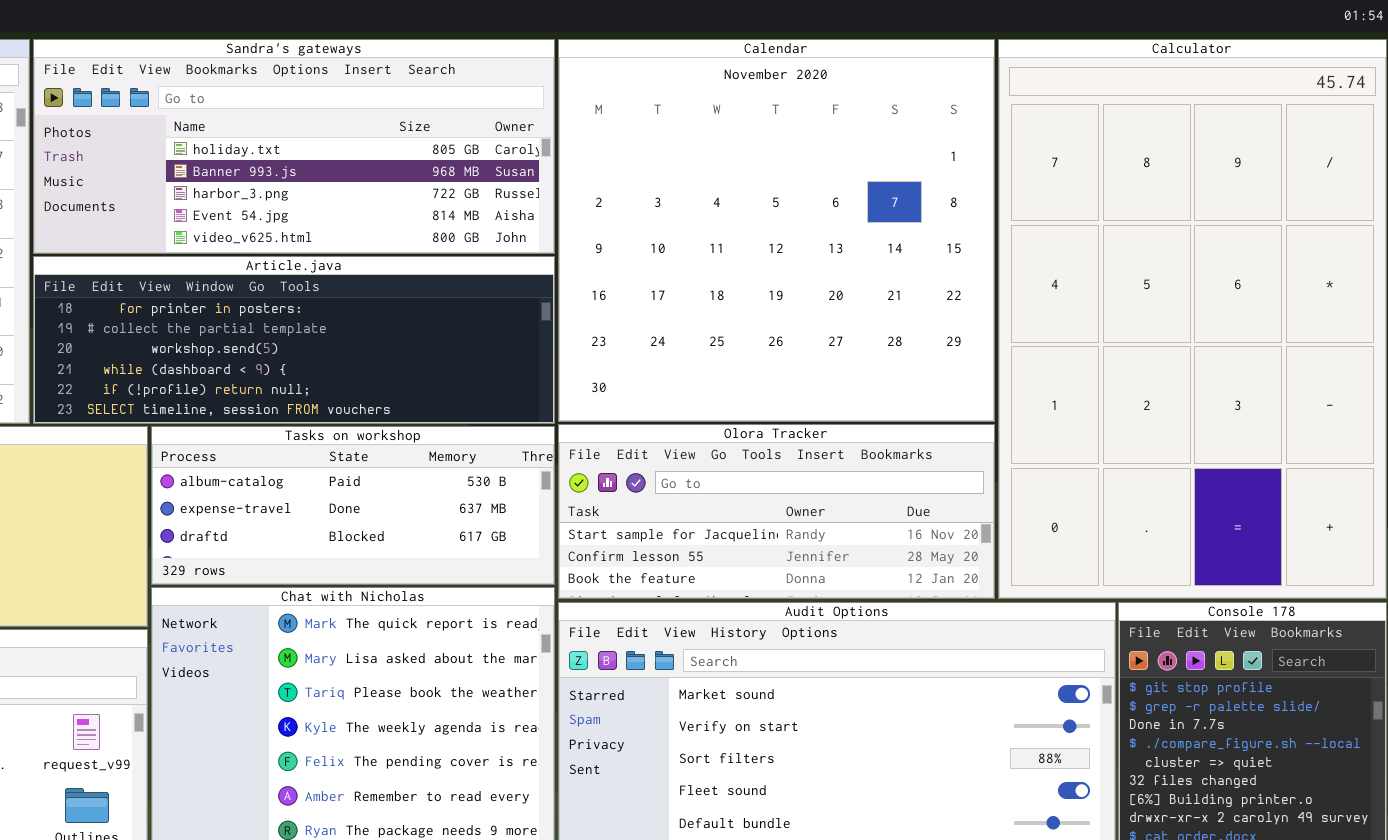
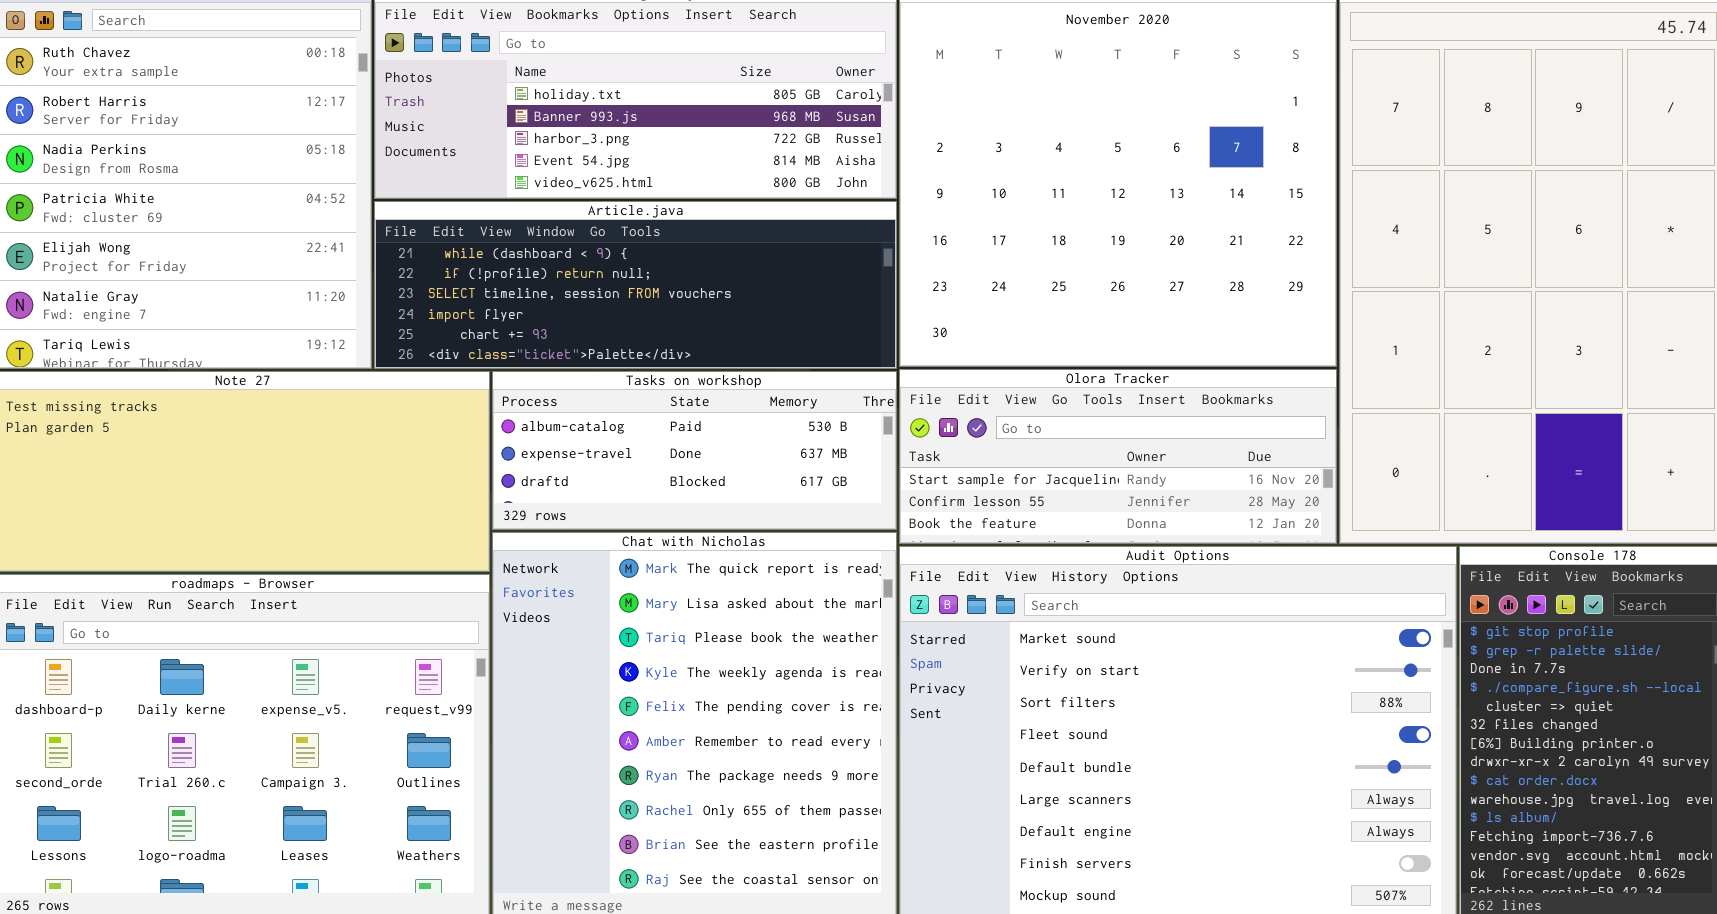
Article.java: [33,256,555,424] -> [374,201,897,369], scrolled down 3 rows

